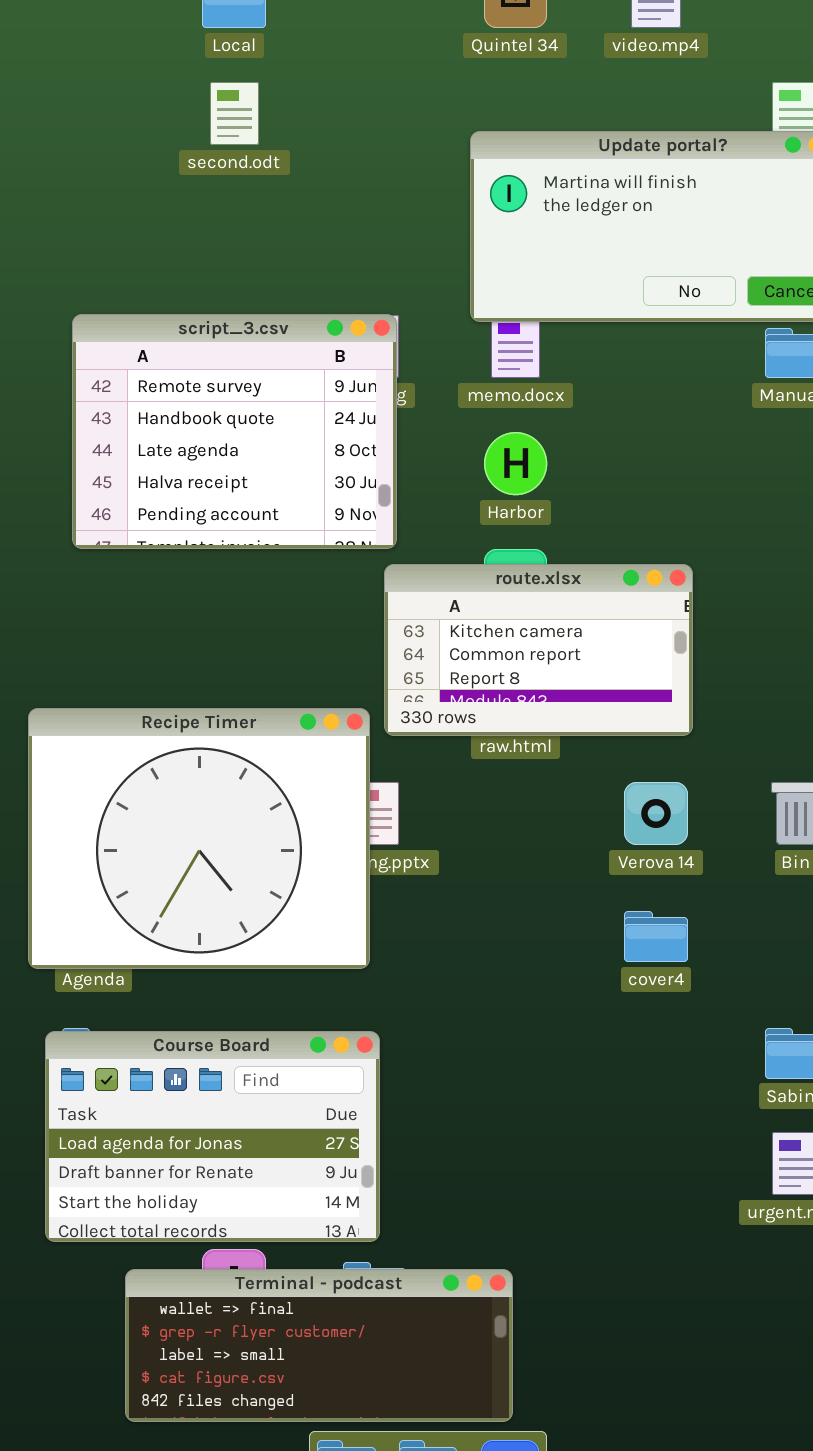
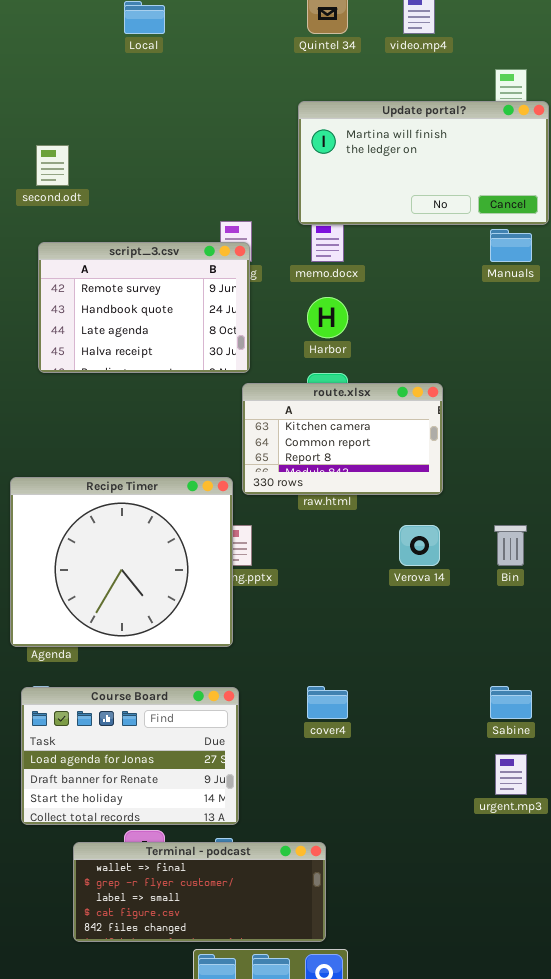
second.odt: [210,82,259,145] -> [36,145,69,186], moved
script_3.csv: [72,314,397,549] -> [38,242,250,373], resized
cover4: [624,911,688,962] -> [307,686,348,719], moved

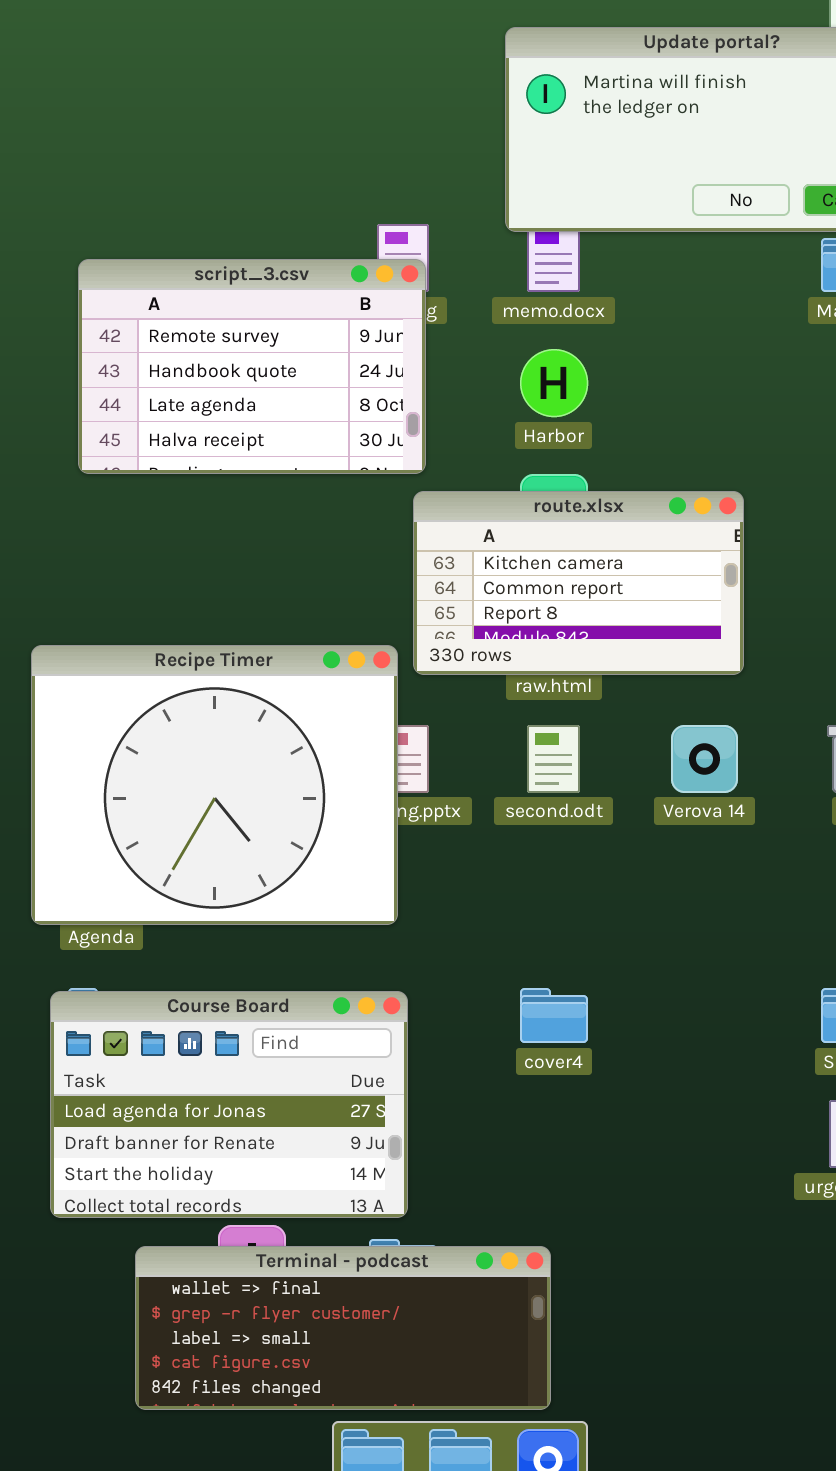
second.odt: [36,145,69,186] -> [527,725,580,793], moved

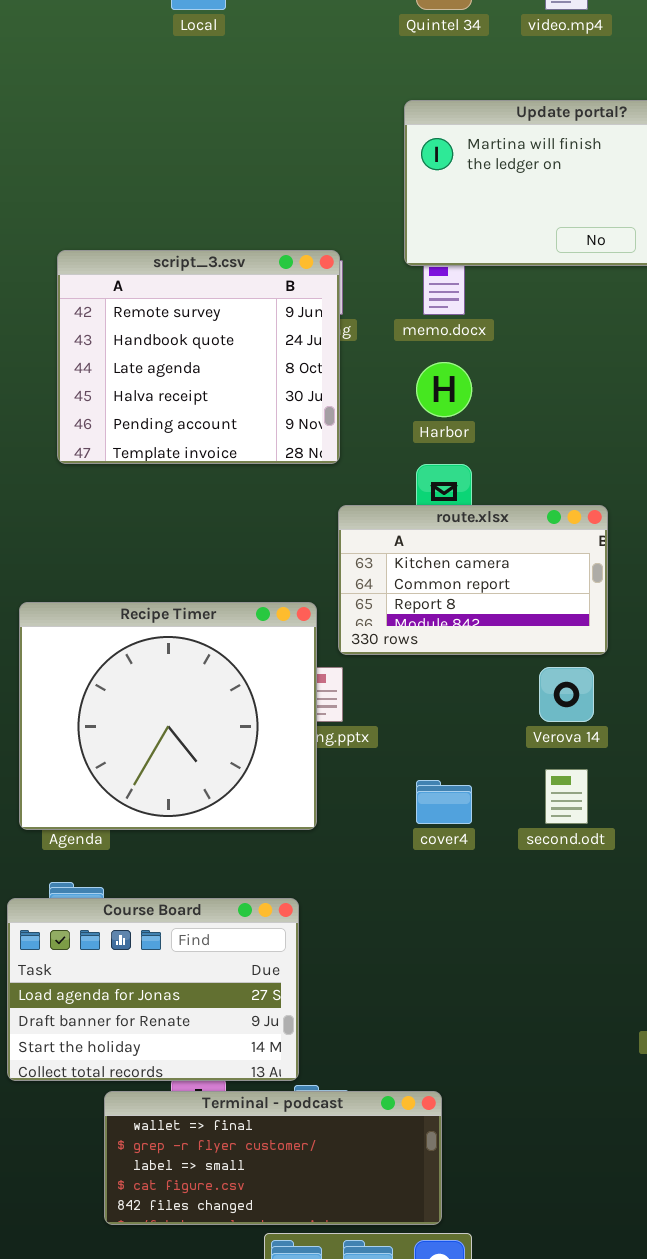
script_3.csv: [78,259,426,474] -> [57,250,340,464], resized
route.xlsx: [413,491,744,675] -> [338,505,608,655], moved
second.odt: [527,725,580,793] -> [545,769,588,824], moved
cover4: [520,988,588,1043] -> [416,780,472,824], moved
Course Board: [50,991,408,1218] -> [7,898,299,1081], moved

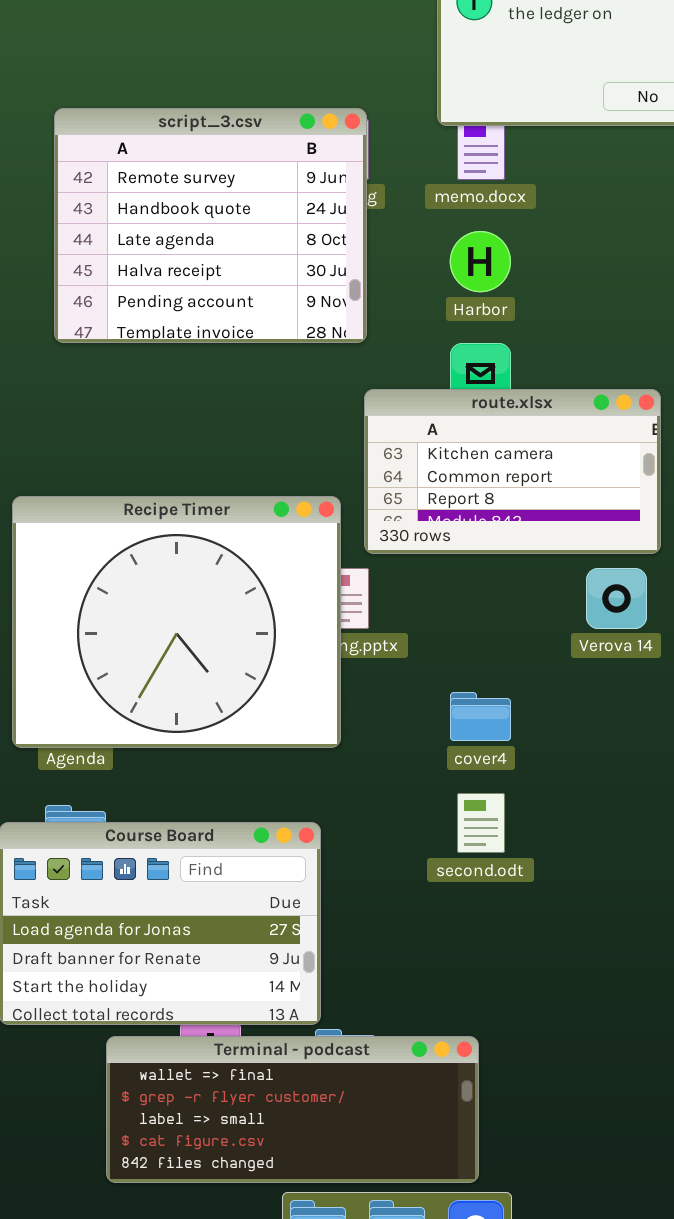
second.odt: [545,769,588,824] -> [457,793,505,853], moved

